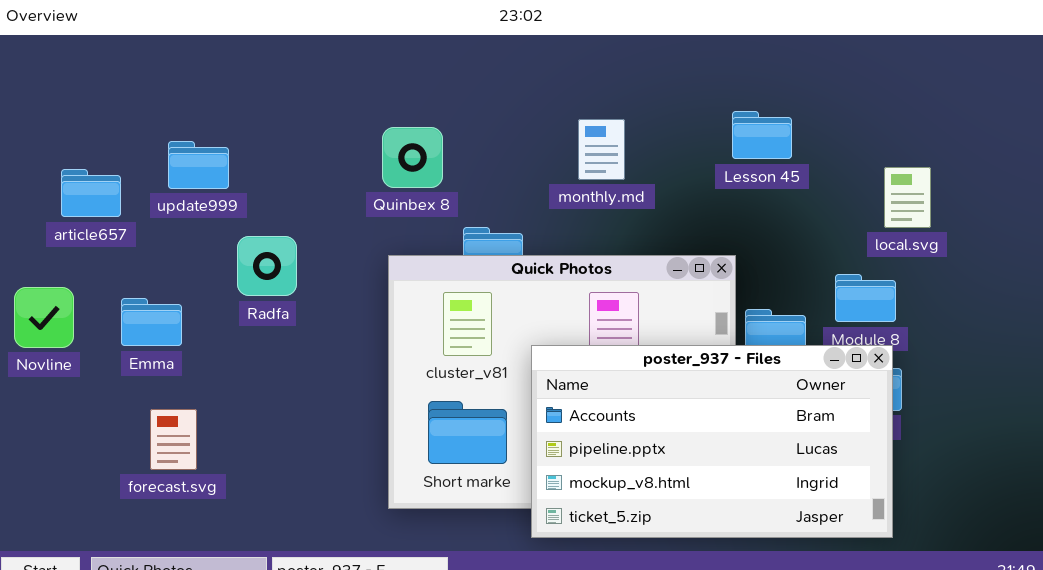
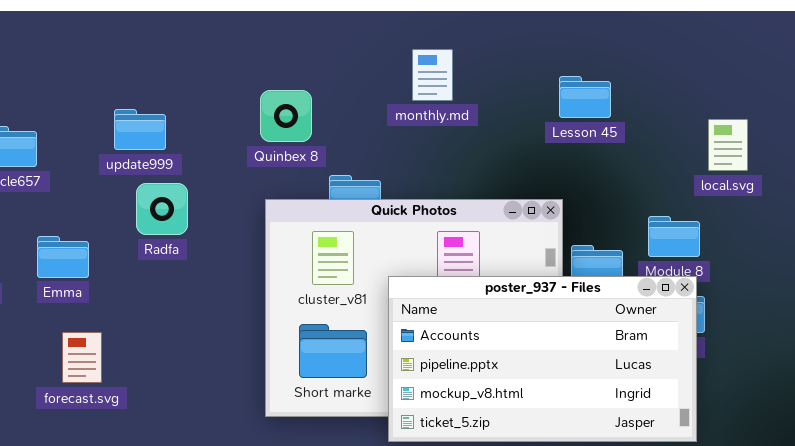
monthly.md: [578,119,625,180] -> [412,49,453,101], moved
update999: [168,141,229,189] -> [114,109,166,150], moved
local.svg: [884,167,931,228] -> [708,119,748,171], moved

